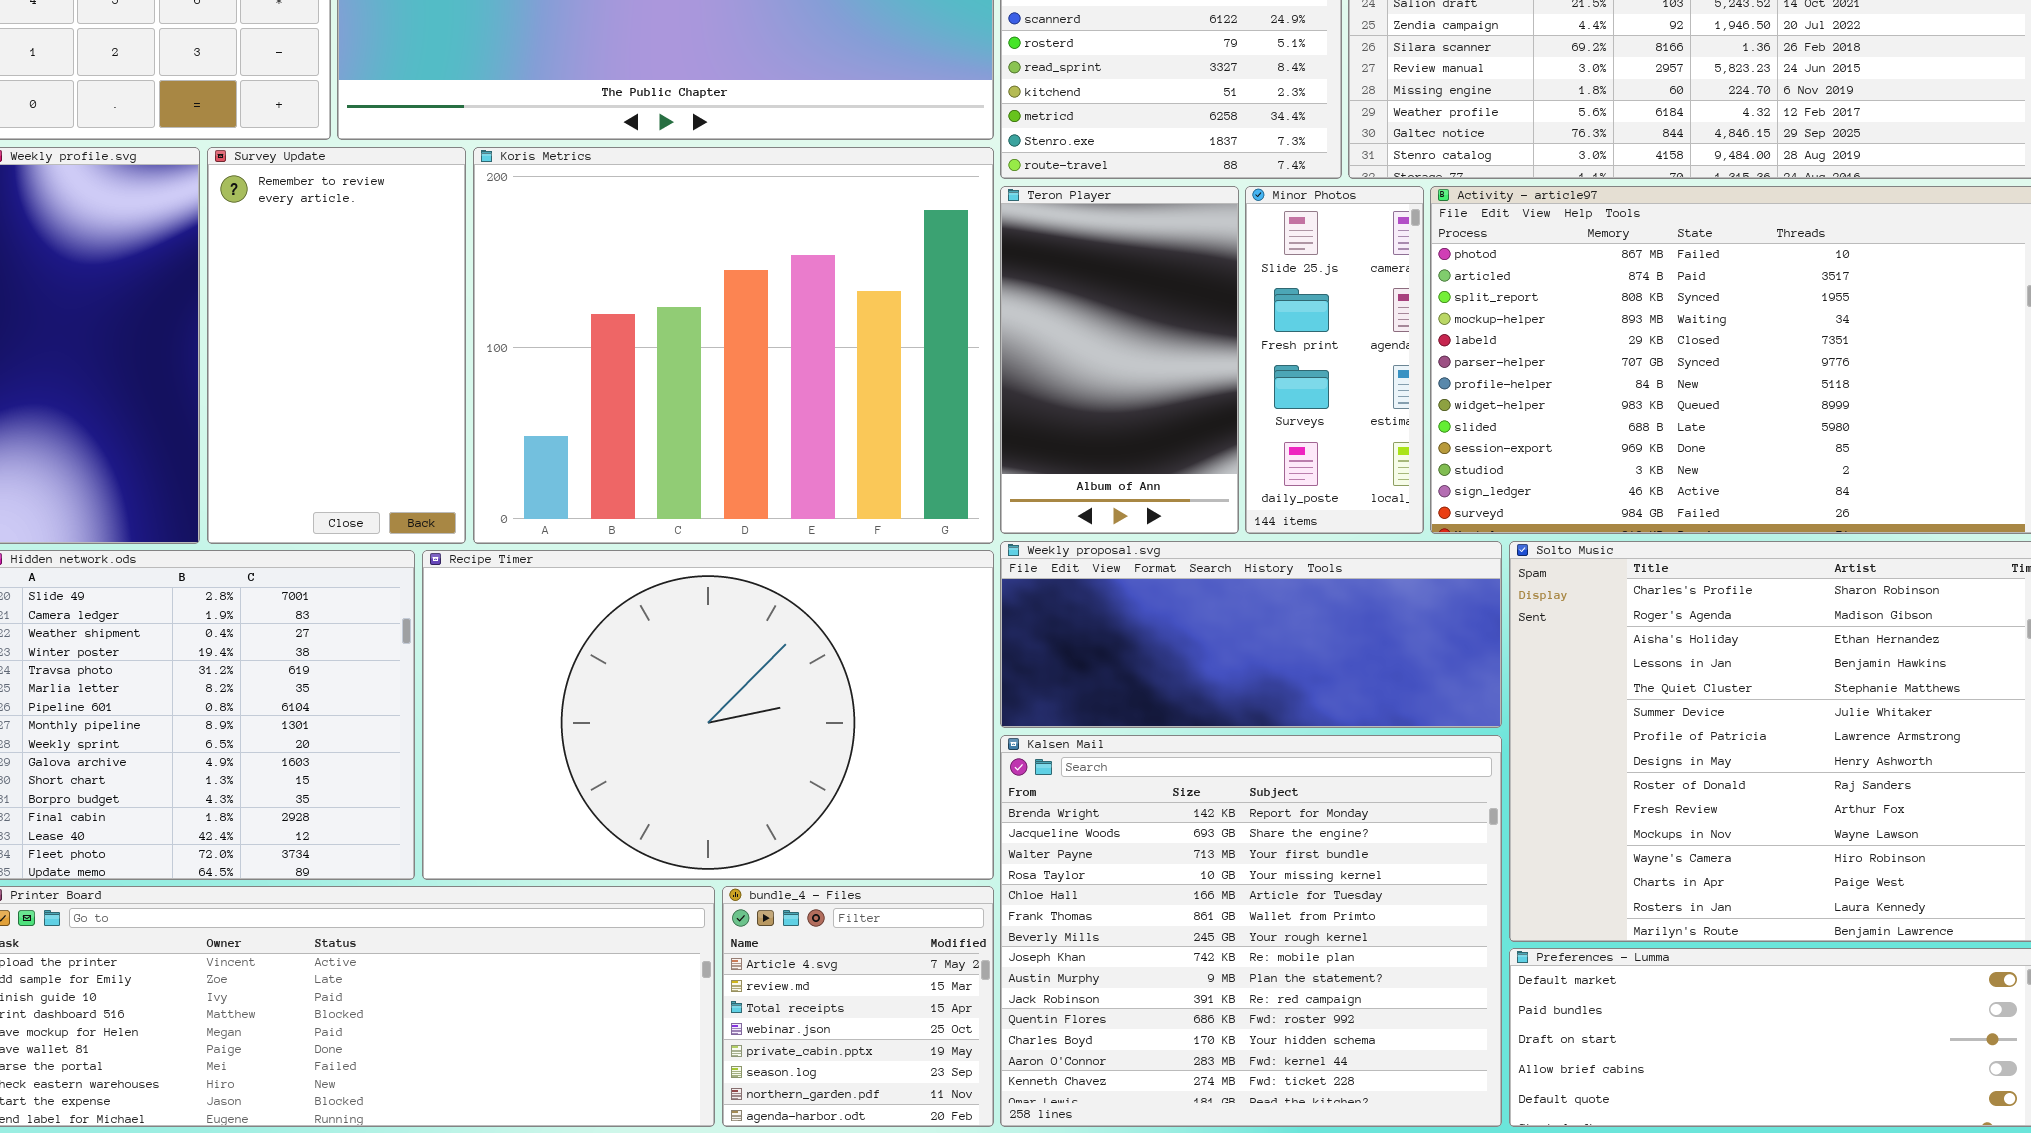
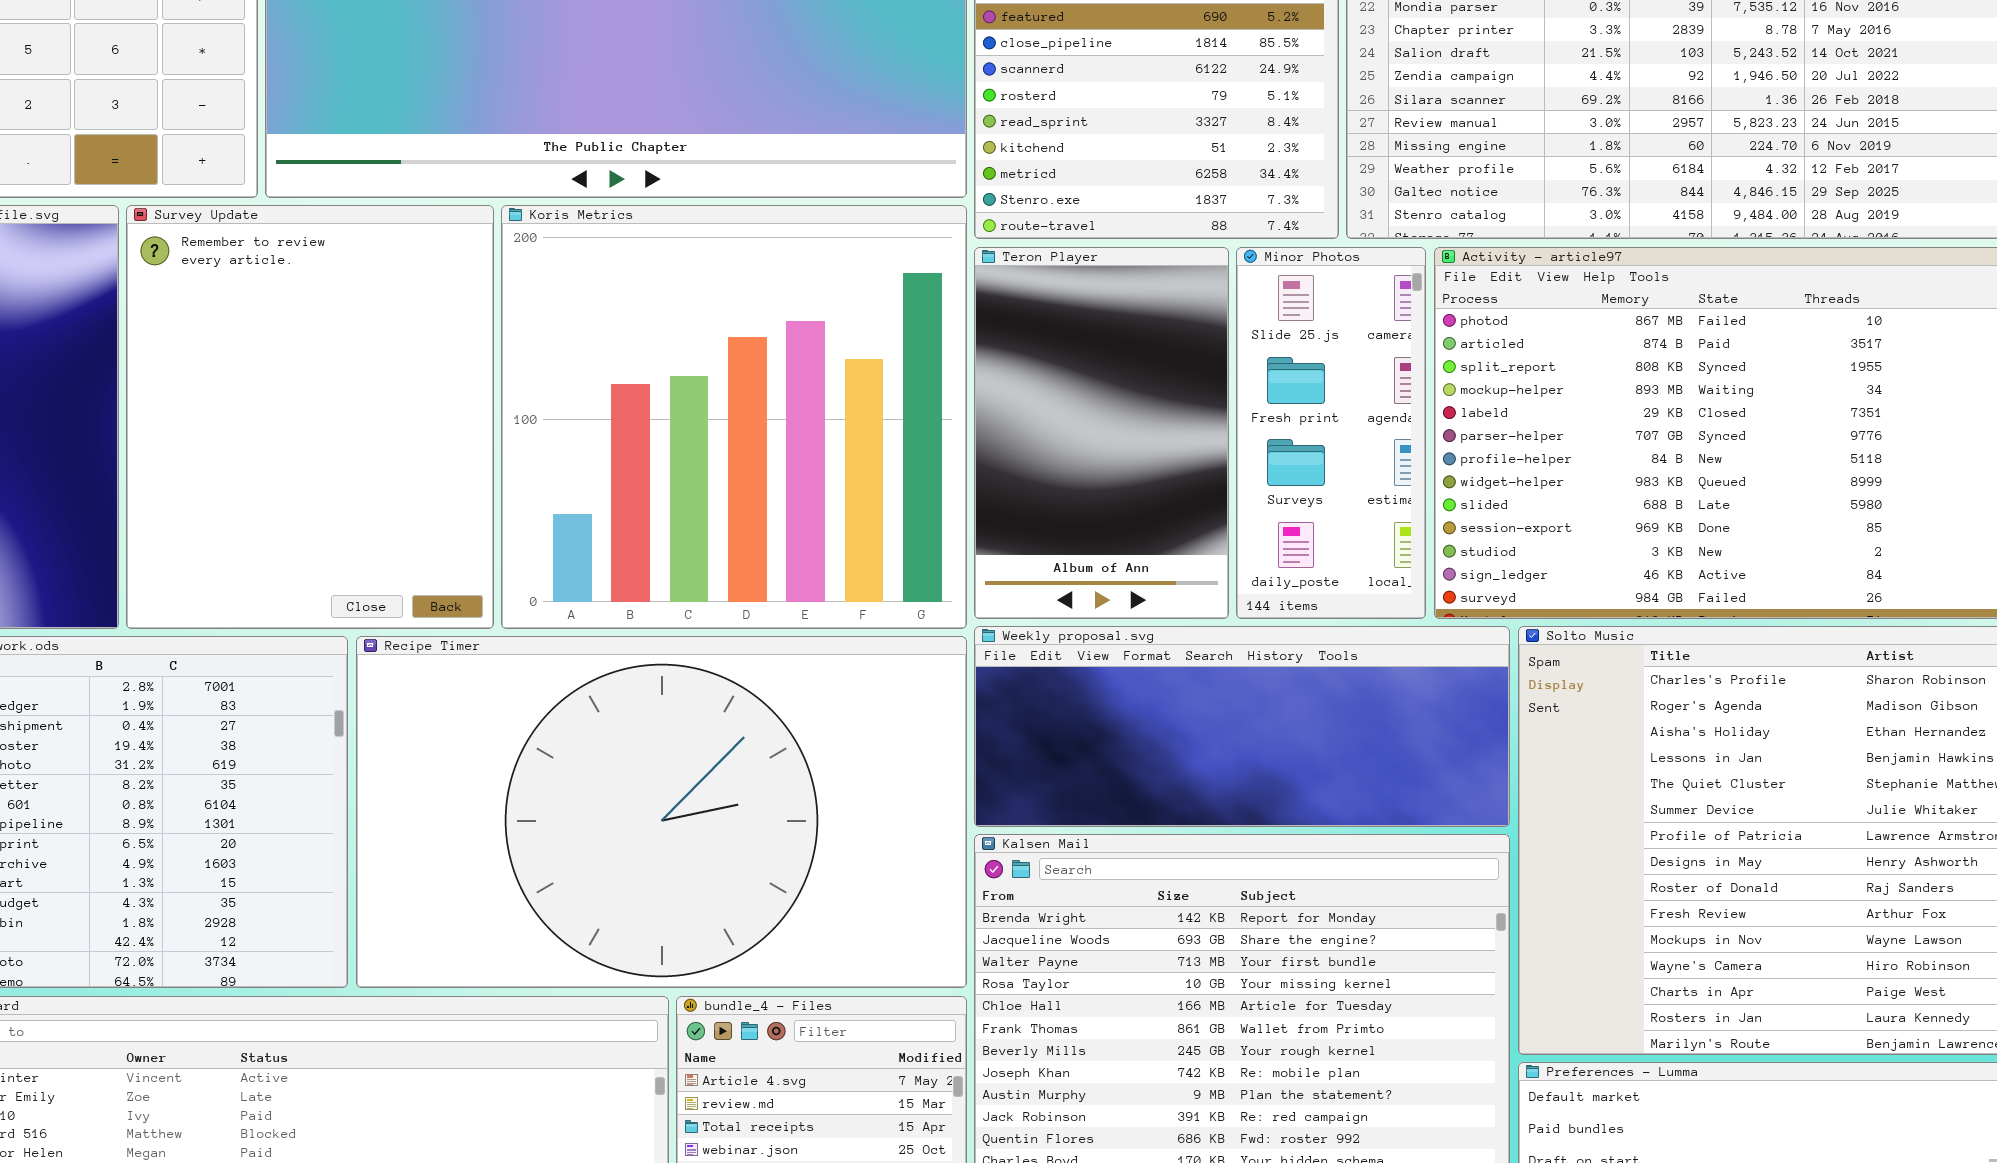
Survey Update: [207,147,466,544] -> [126,205,494,629], resized
Koris Metrics: [473,147,994,544] -> [501,205,967,629], resized

